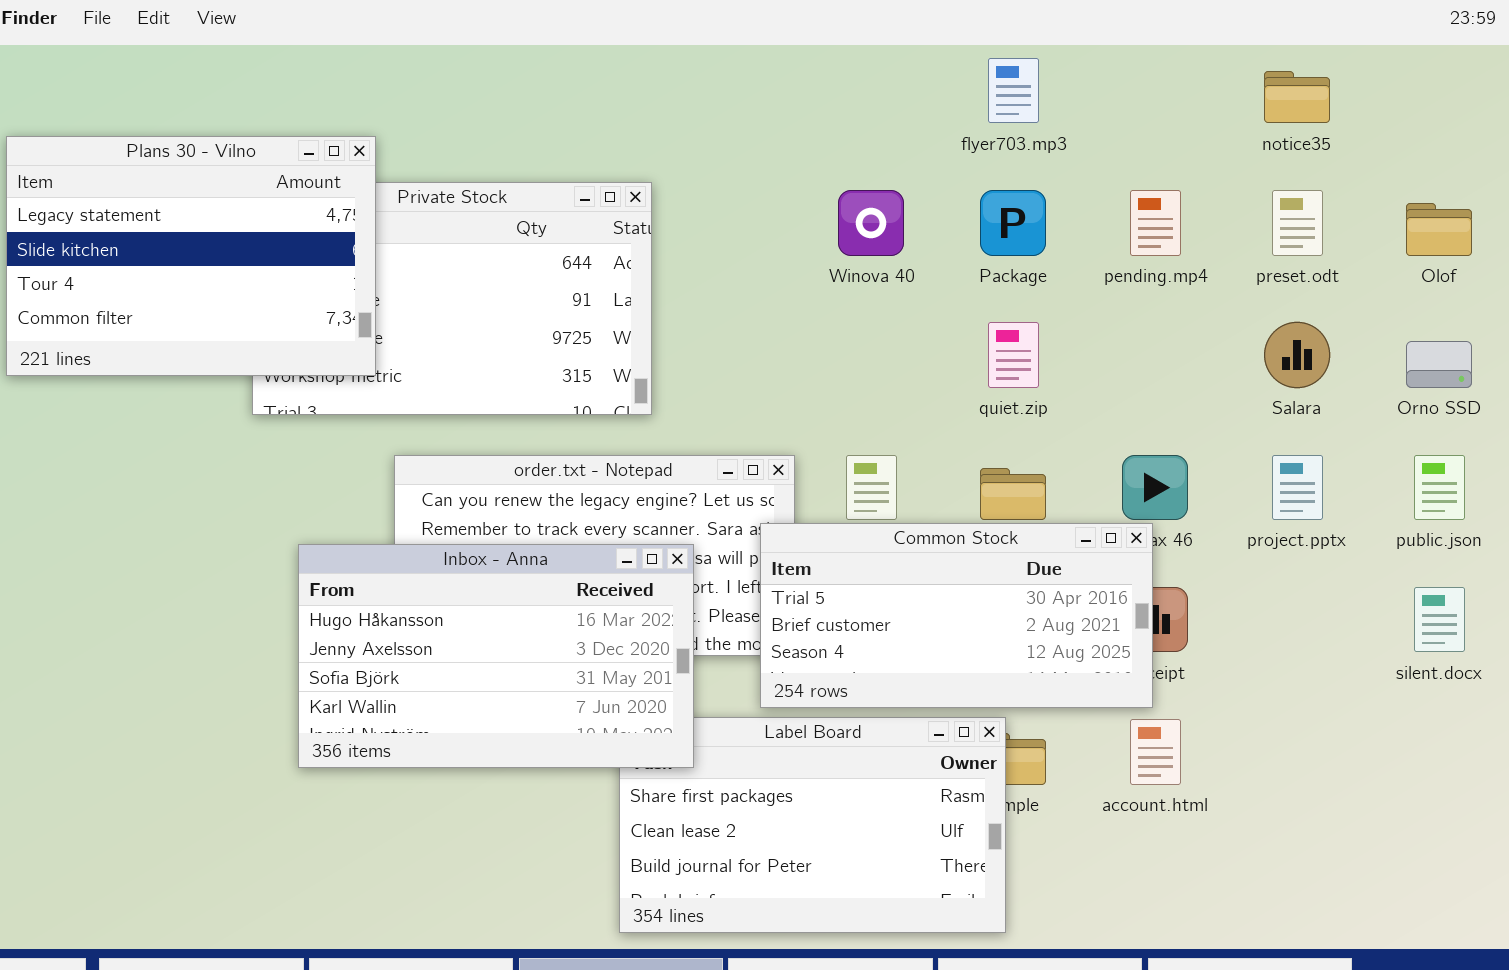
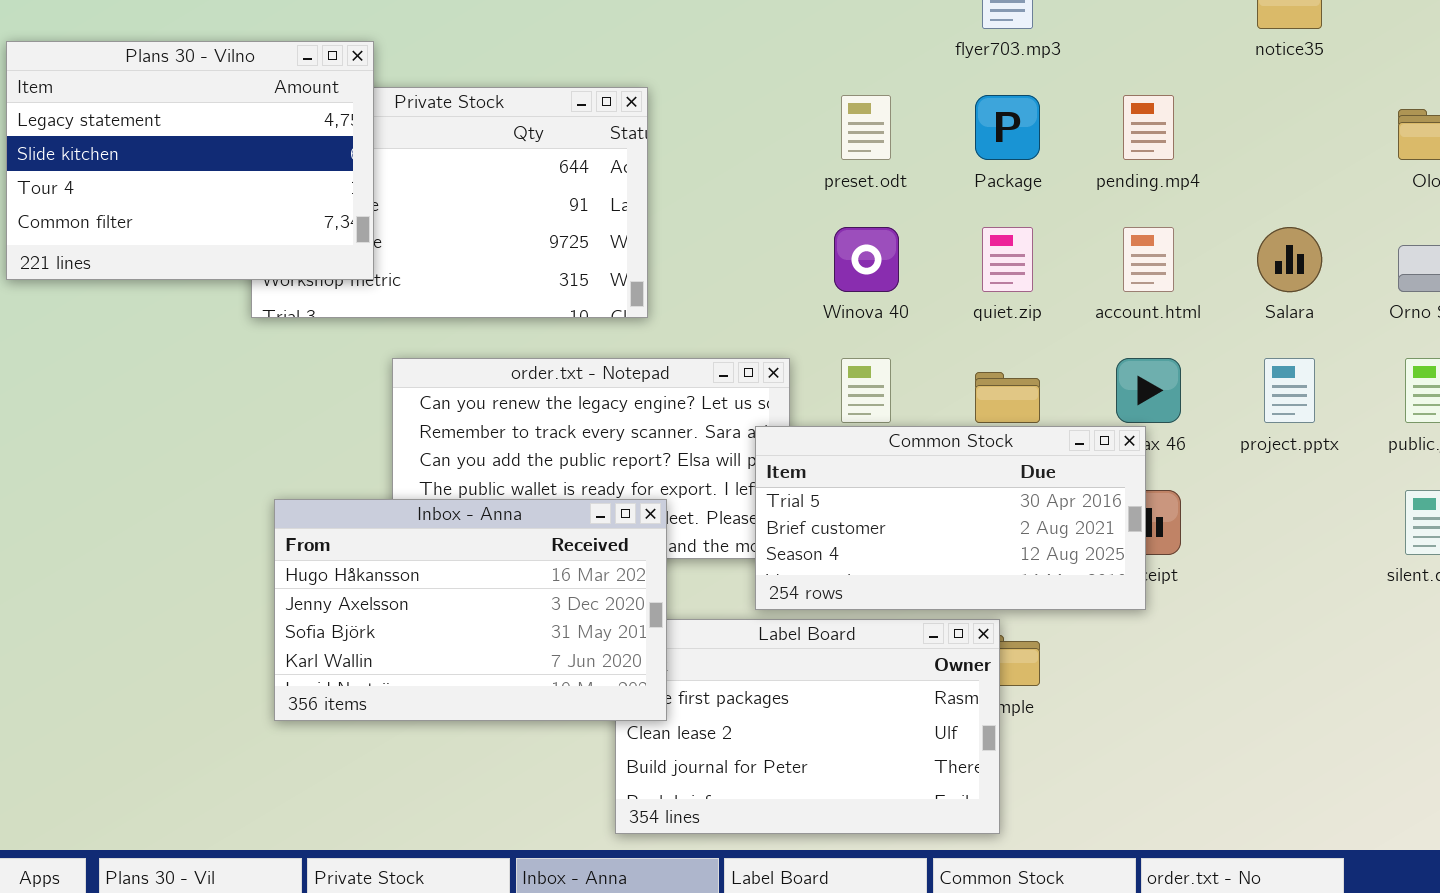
Winova 40: [838,190,904,256] -> [834,227,899,292], moved
preset.odt: [1272,190,1323,256] -> [841,95,891,160], moved
Inbox - Anna: [298,544,694,768] -> [274,499,667,721], moved
account.html: [1130,719,1181,785] -> [1123,227,1174,292], moved

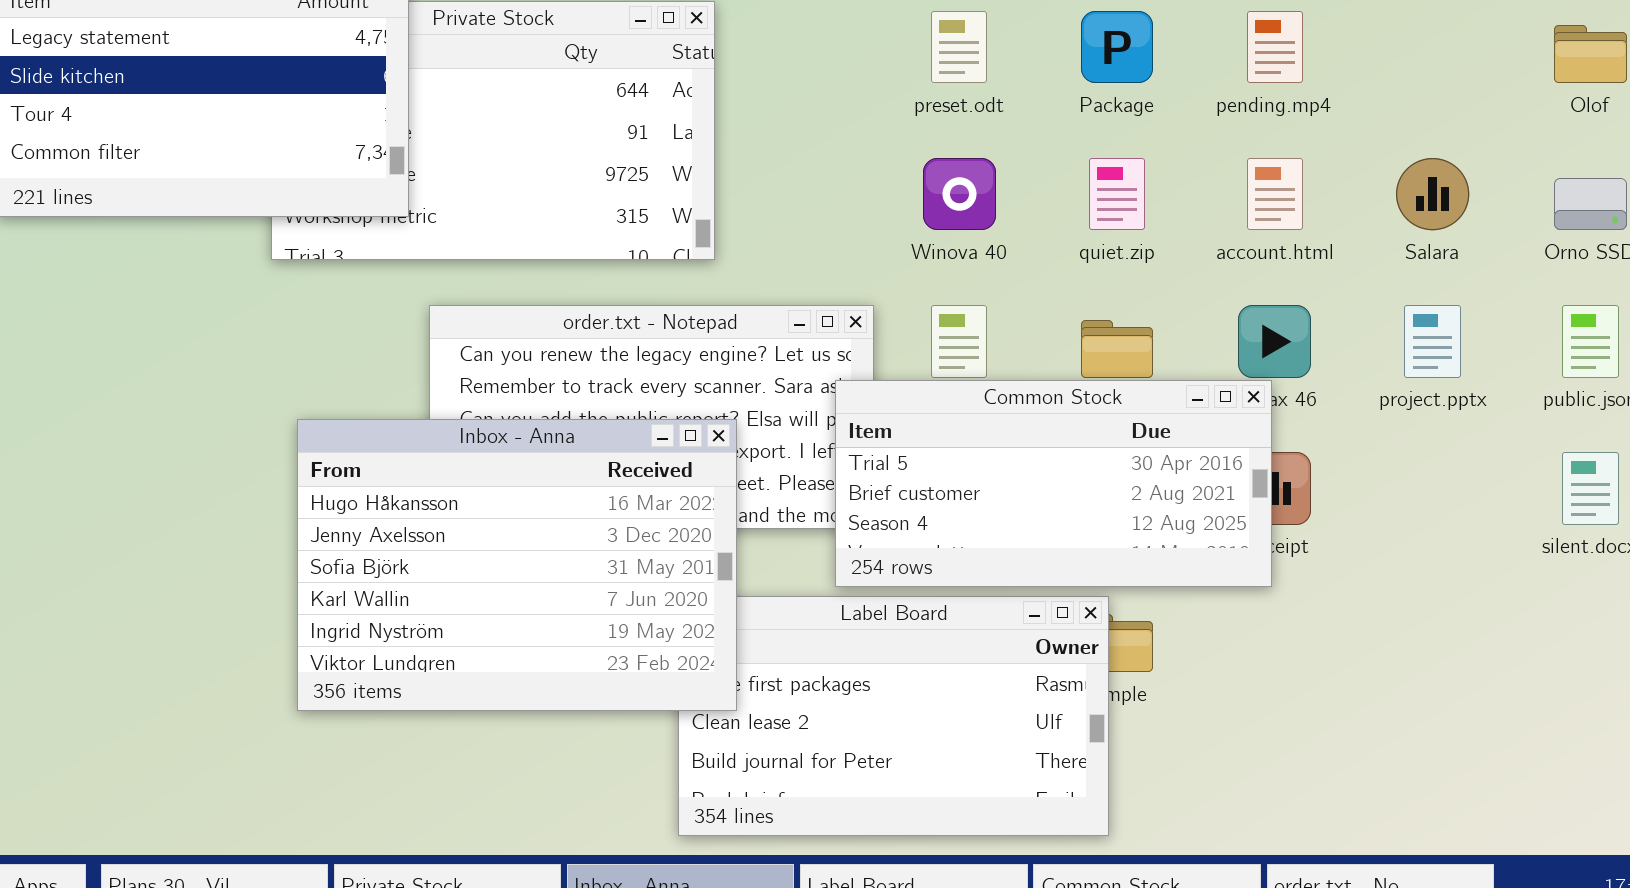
Inbox - Anna: [274,499,667,721] -> [297,419,737,711], resized

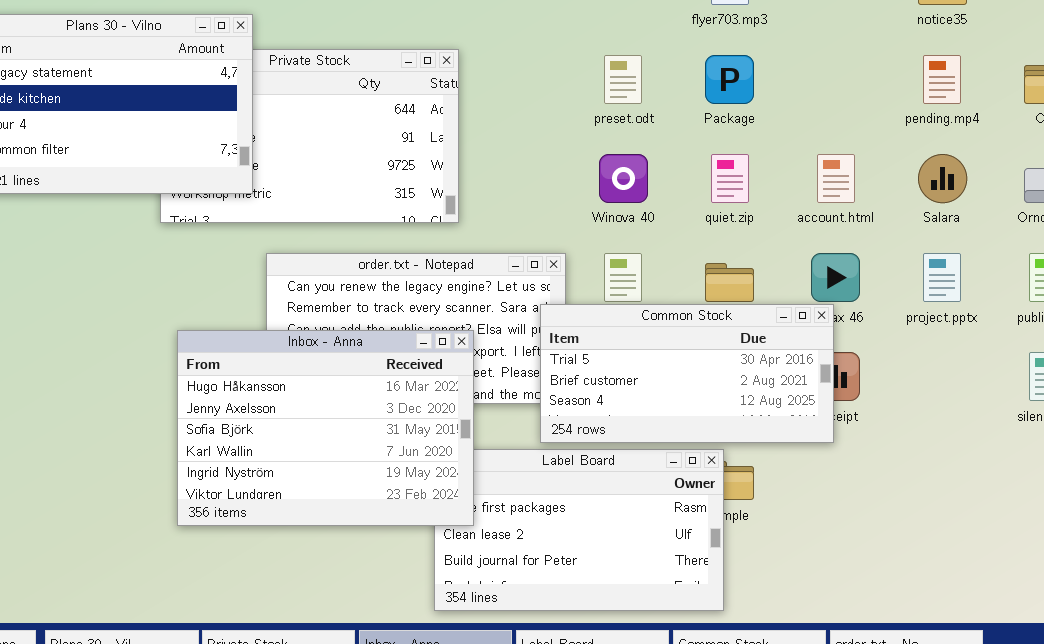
pending.mp4: [1247,11,1303,83] -> [923,55,961,104], moved

